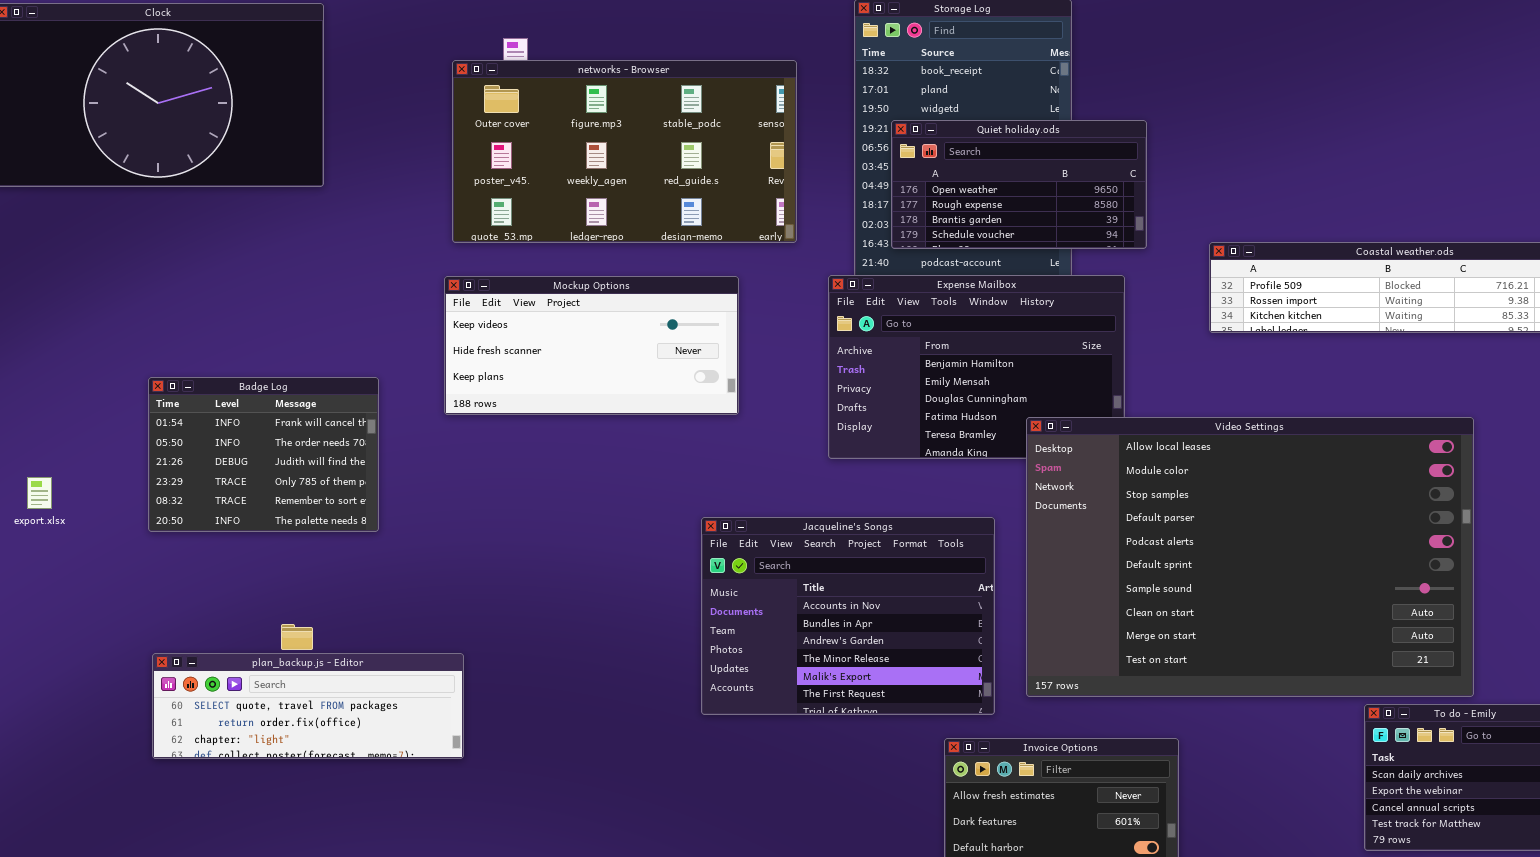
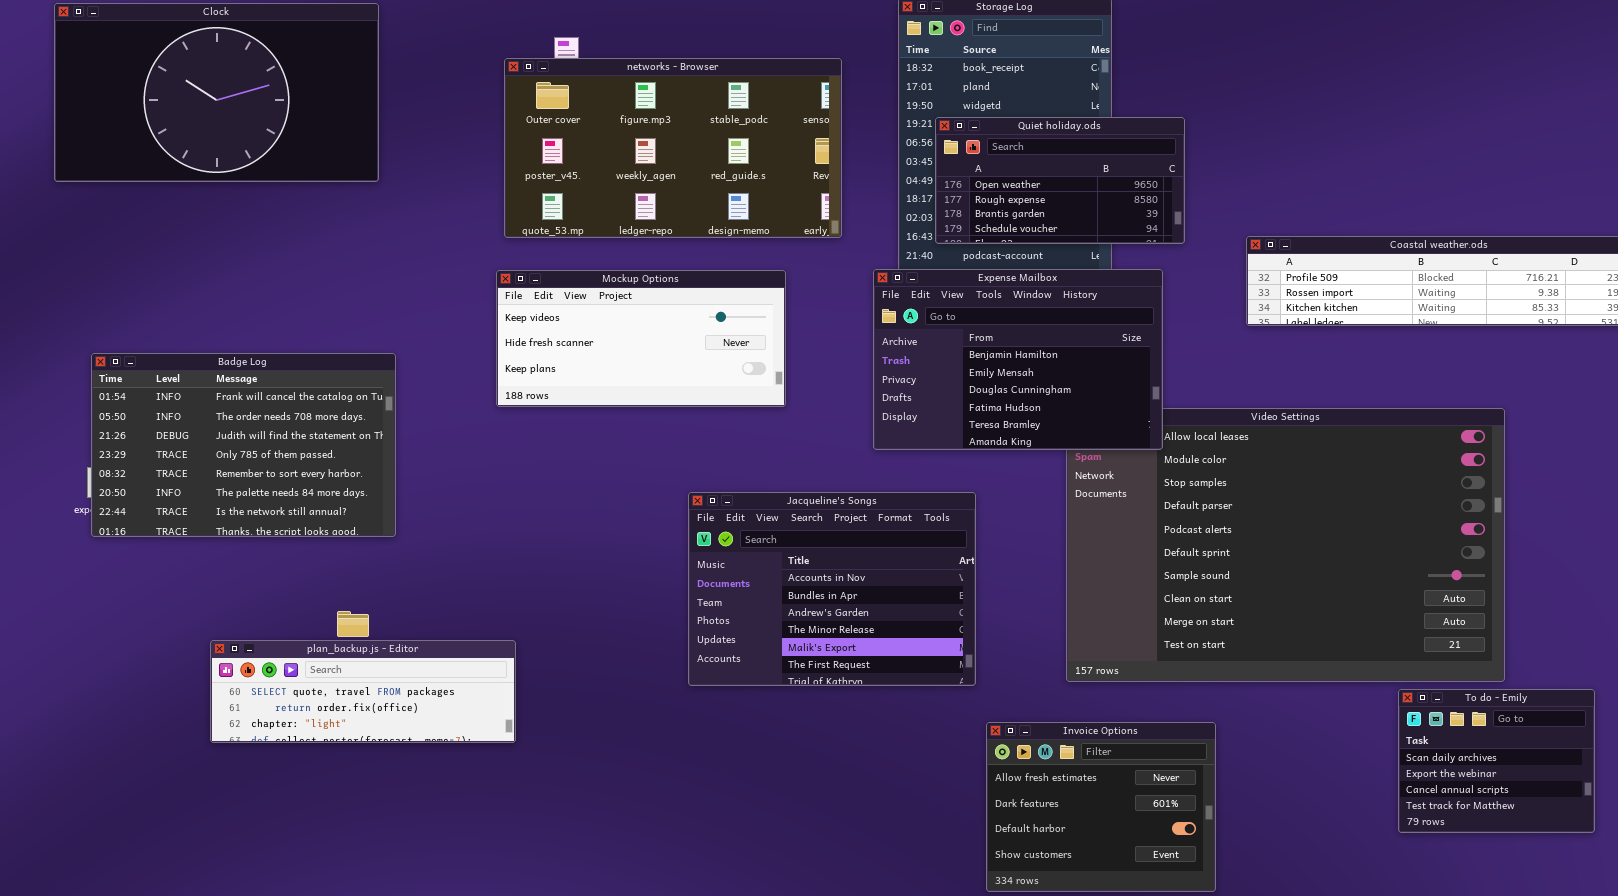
Expense Mailbox: [828,275,1125,459] -> [873,269,1163,450], raised
Badge Log: [148,377,379,532] -> [91,353,396,537], moved, resized
Jacqueline's Songs: [701,517,995,715] -> [688,492,976,686], moved

